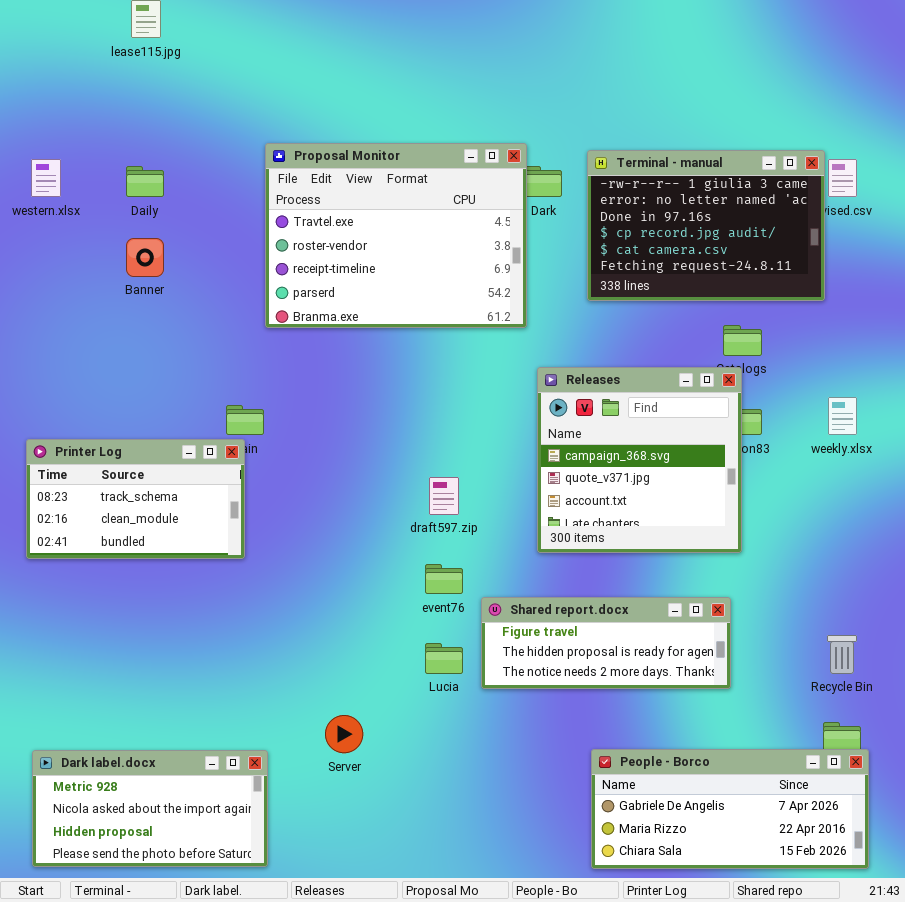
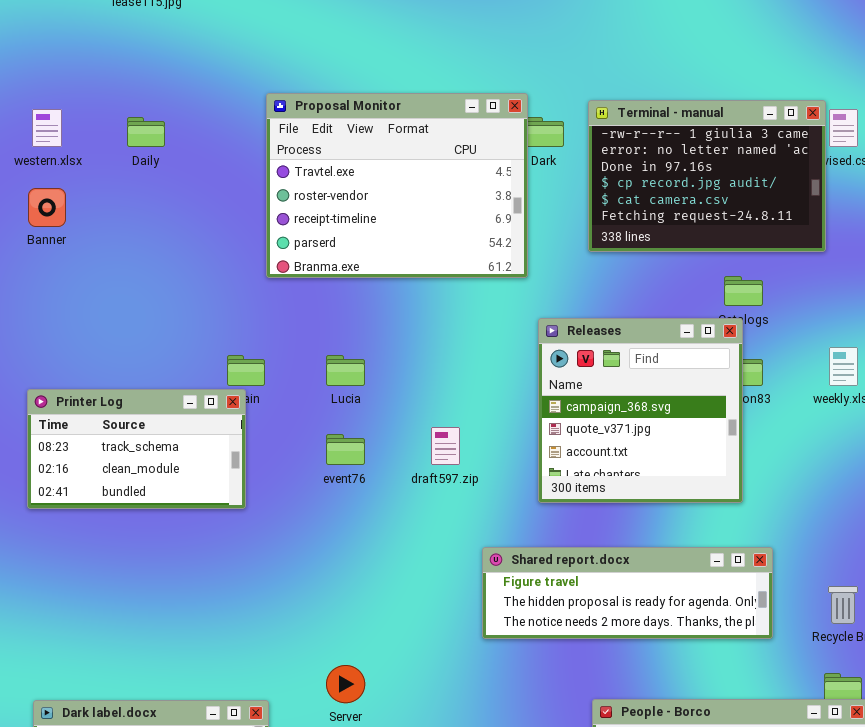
Banner: [126,238,164,277] -> [28,188,66,227], moved
event76: [425,564,463,594] -> [326,434,365,465], moved
Shared report.docx: [481,597,731,689] -> [482,547,773,639], resized
Lucia: [425,643,463,674] -> [326,355,365,386], moved

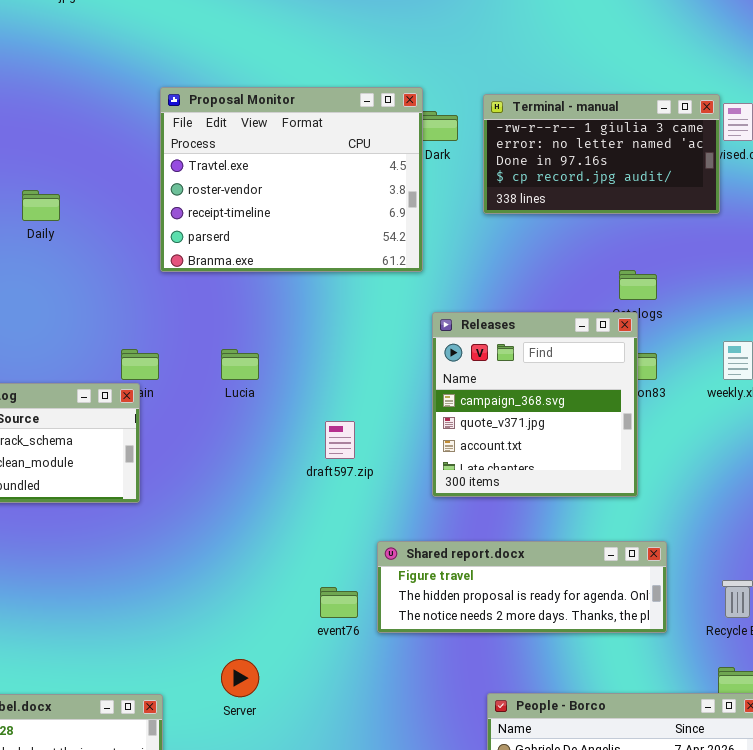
Terminal - manual: [588,100,826,252] -> [483,94,720,214], resized
Daily: [127,117,165,147] -> [22,190,60,221], moved
event76: [326,434,365,465] -> [320,587,358,618], moved

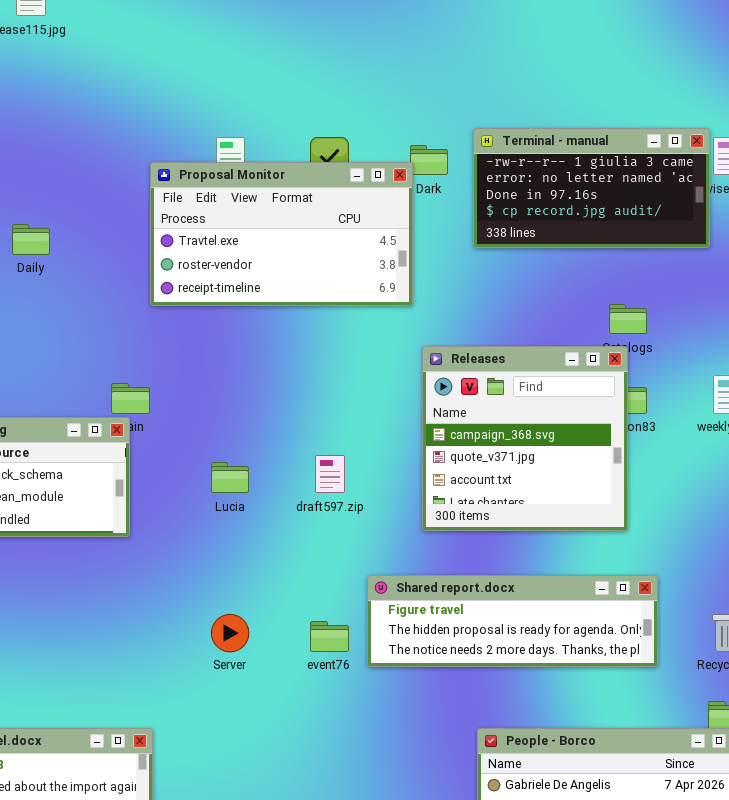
Proposal Monitor: [160,87,423,272] -> [150,162,413,306], resized
Lucia: [221,349,259,380] -> [211,462,249,493], moved
Server: [221,659,259,697] -> [211,614,249,652], moved

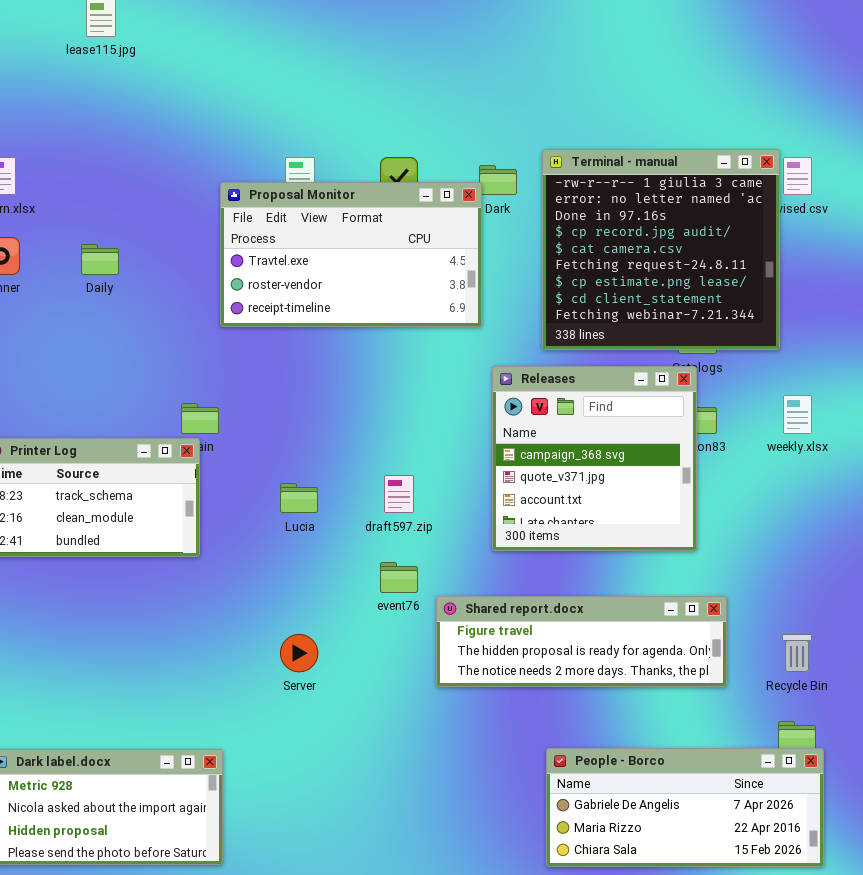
Terminal - manual: [473,128,710,248] -> [542,149,780,350], resized
event76: [310,621,349,652] -> [380,562,418,593], moved

